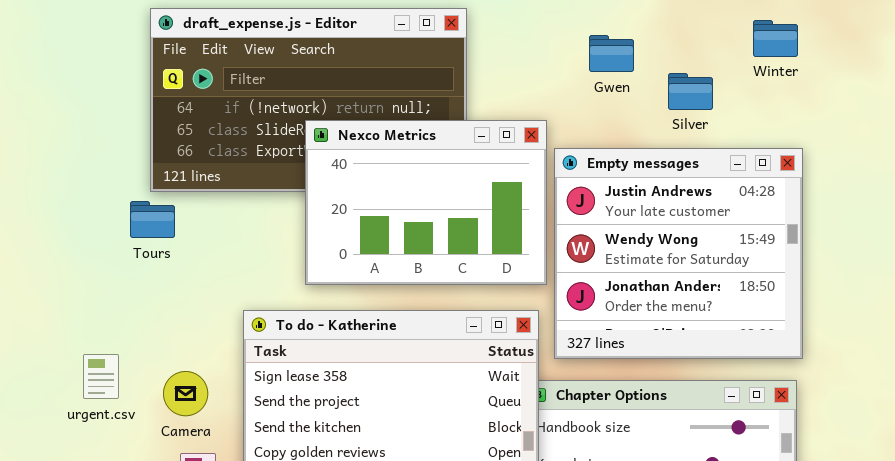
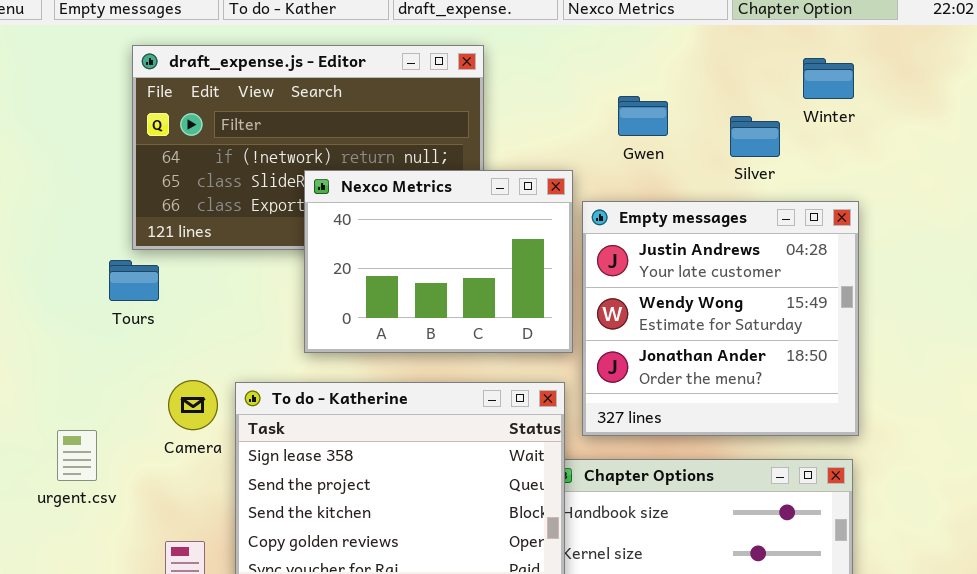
Gwen: [589,35,634,72] -> [618,96,668,136], moved
Silver: [668,73,713,110] -> [730,116,780,157], moved
Camera: [163,371,208,416] -> [168,380,218,430], moved

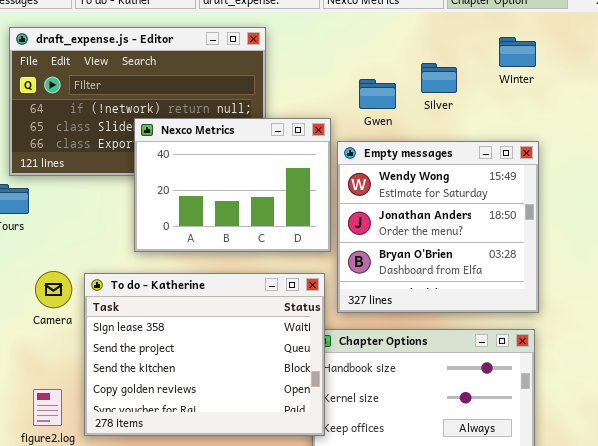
Gwen: [618,96,668,136] -> [359,79,396,109], moved
Silver: [730,116,780,157] -> [421,63,457,93], moved
Empty messages: [582,201,859,436] -> [337,141,539,313], scrolled down 1 row

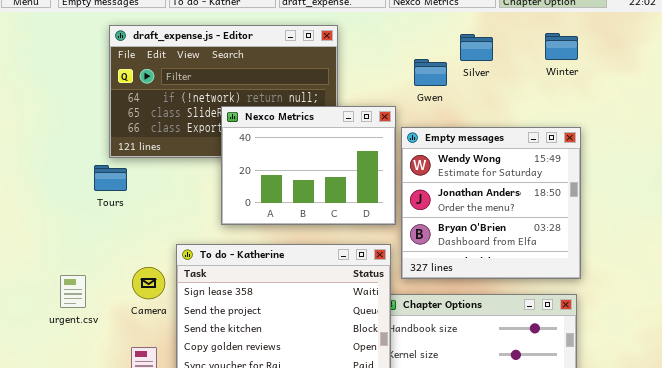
Silver: [421,63,457,93] -> [460,34,493,61], moved
Gwen: [359,79,396,109] -> [414,59,447,86], moved
Camera: [35,271,72,308] -> [132,267,165,299], moved

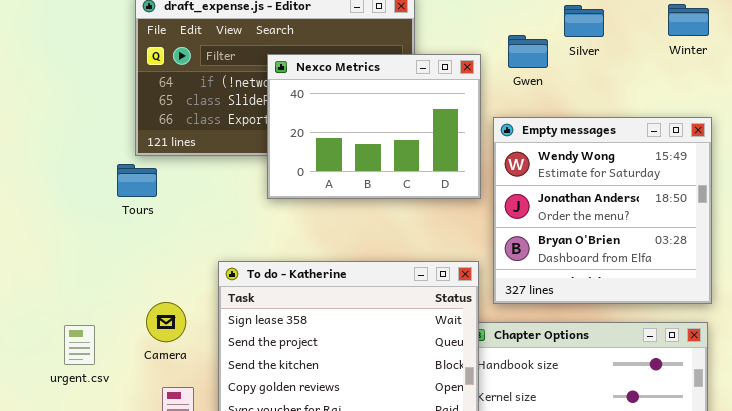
Nexco Metrics: [221,106,396,225] -> [267,54,481,199], moved
Camera: [132,267,165,299] -> [146,302,186,342], moved
urgent.csv: [60,275,86,308] -> [64,325,95,365], moved

